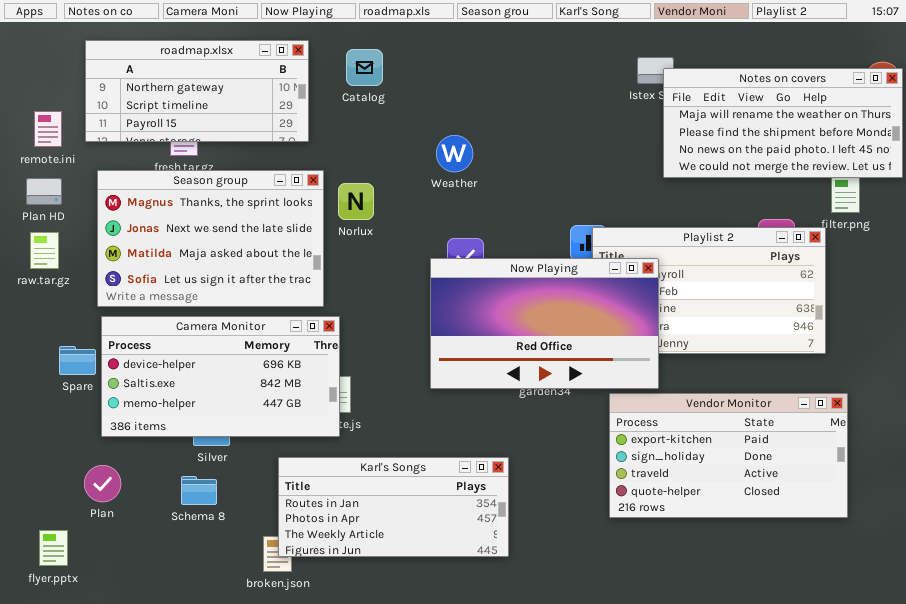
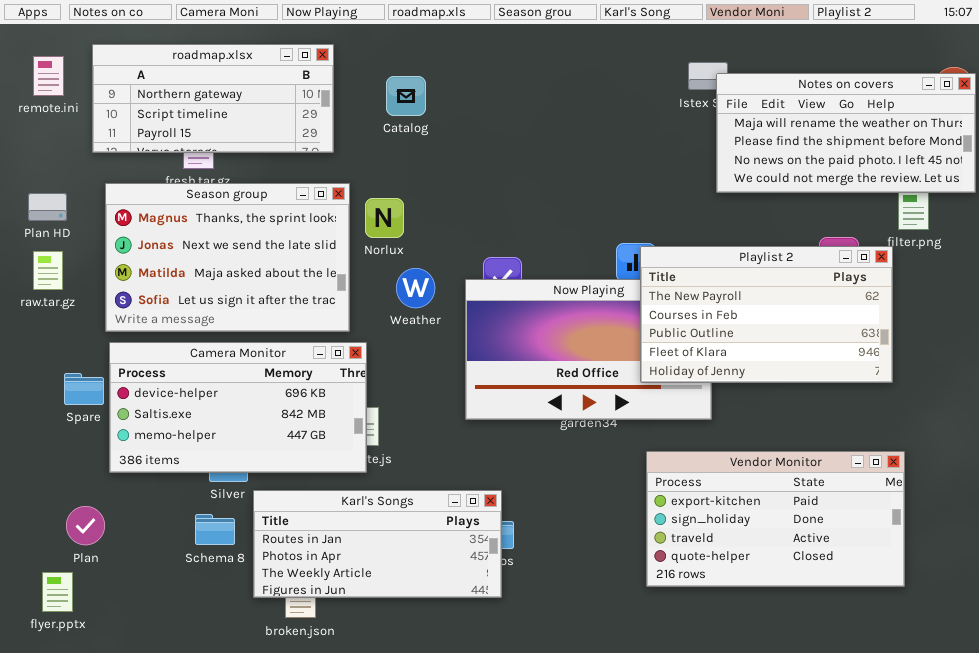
Catalog: [346,49,383,86] -> [386,76,426,116], moved
remote.ini: [34,111,62,147] -> [33,56,64,96], moved
Weather: [436,135,473,172] -> [396,268,435,308], moved
Playlist 2: [592,227,826,354] -> [640,246,893,383], raised
Vendor Monitor: [609,393,848,518] -> [646,451,905,587], moved
Karl's Songs: [278,457,509,557] -> [253,490,502,598], moved
Plan: [84,465,121,502] -> [66,506,105,545], moved

